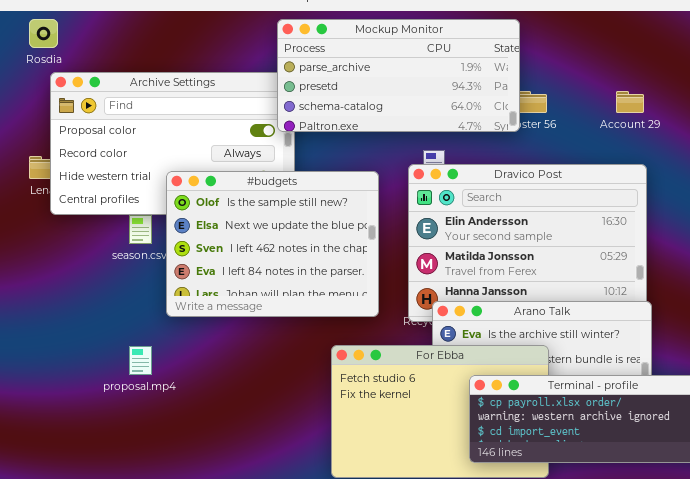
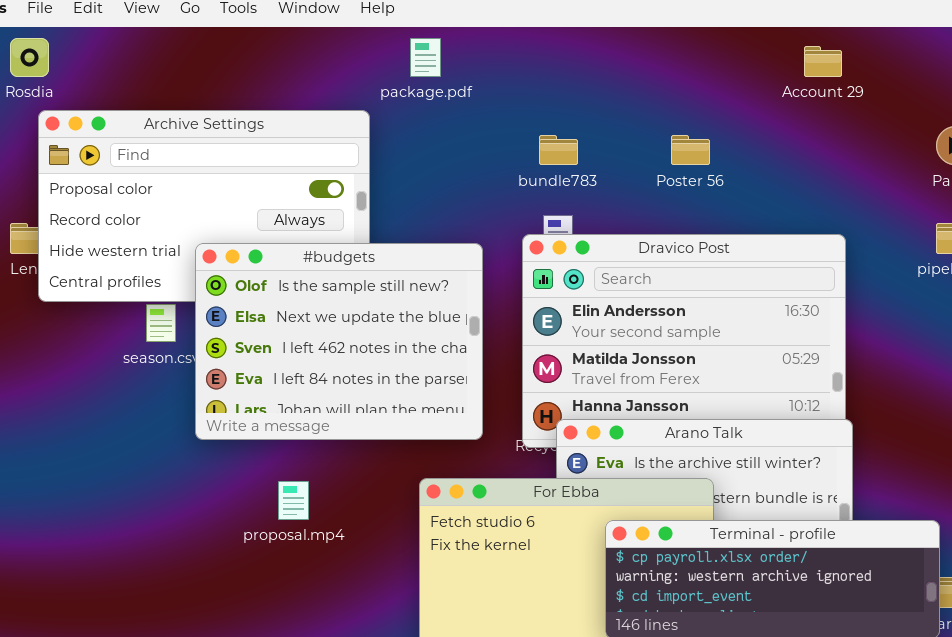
Mockup Monitor: [277,19,520,132] -> none, closed
Account 29: [616,91,644,113] -> [804,46,842,77], moved
proposal.mp4: [129,346,152,375] -> [278,481,309,520], moved

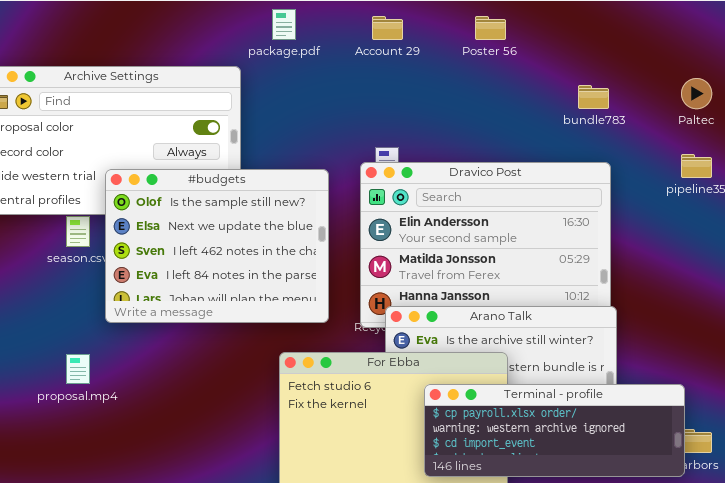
Account 29: [804,46,842,77] -> [372,16,403,40], moved
bundle783: [539,135,578,165] -> [578,85,609,109], moved
Poster 56: [671,135,710,165] -> [475,16,506,40], moved
proposal.mp4: [278,481,309,520] -> [66,354,90,384], moved

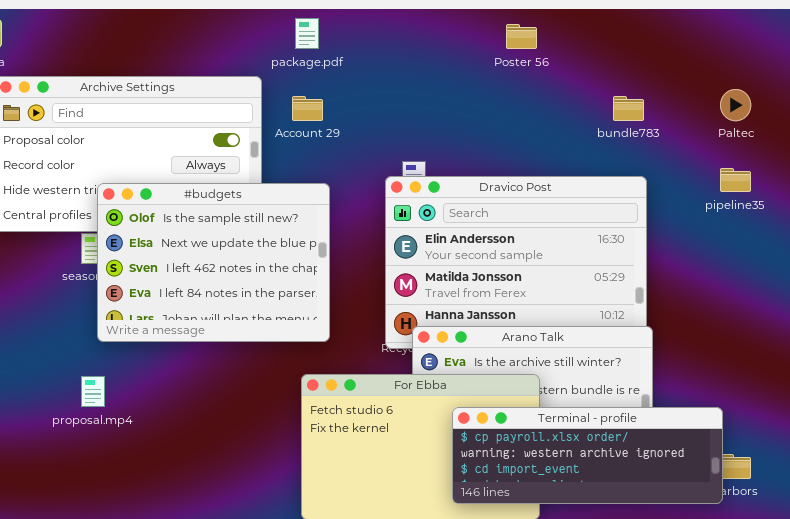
Account 29: [372,16,403,40] -> [292,96,323,121], moved
#budgets: [105,169,329,323] -> [97,183,330,342], moved

